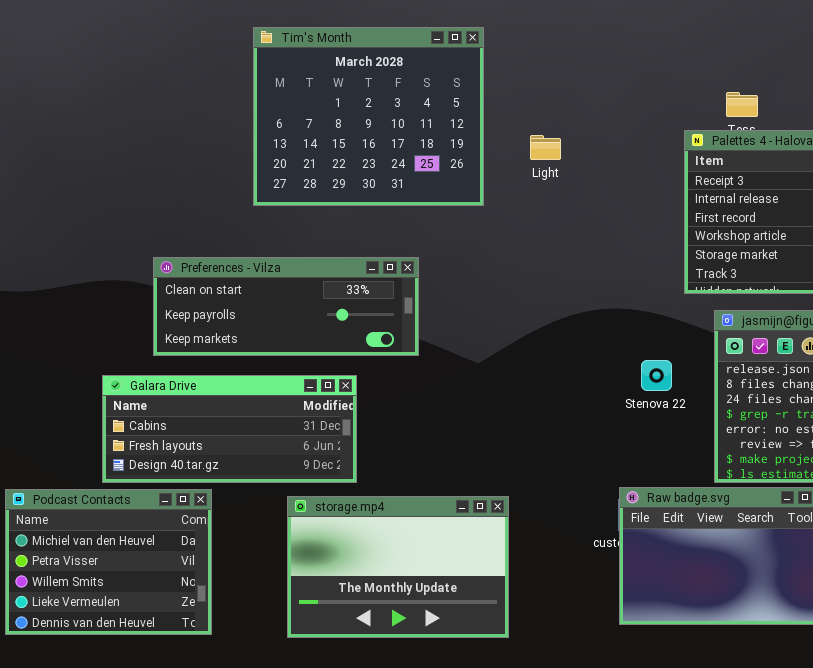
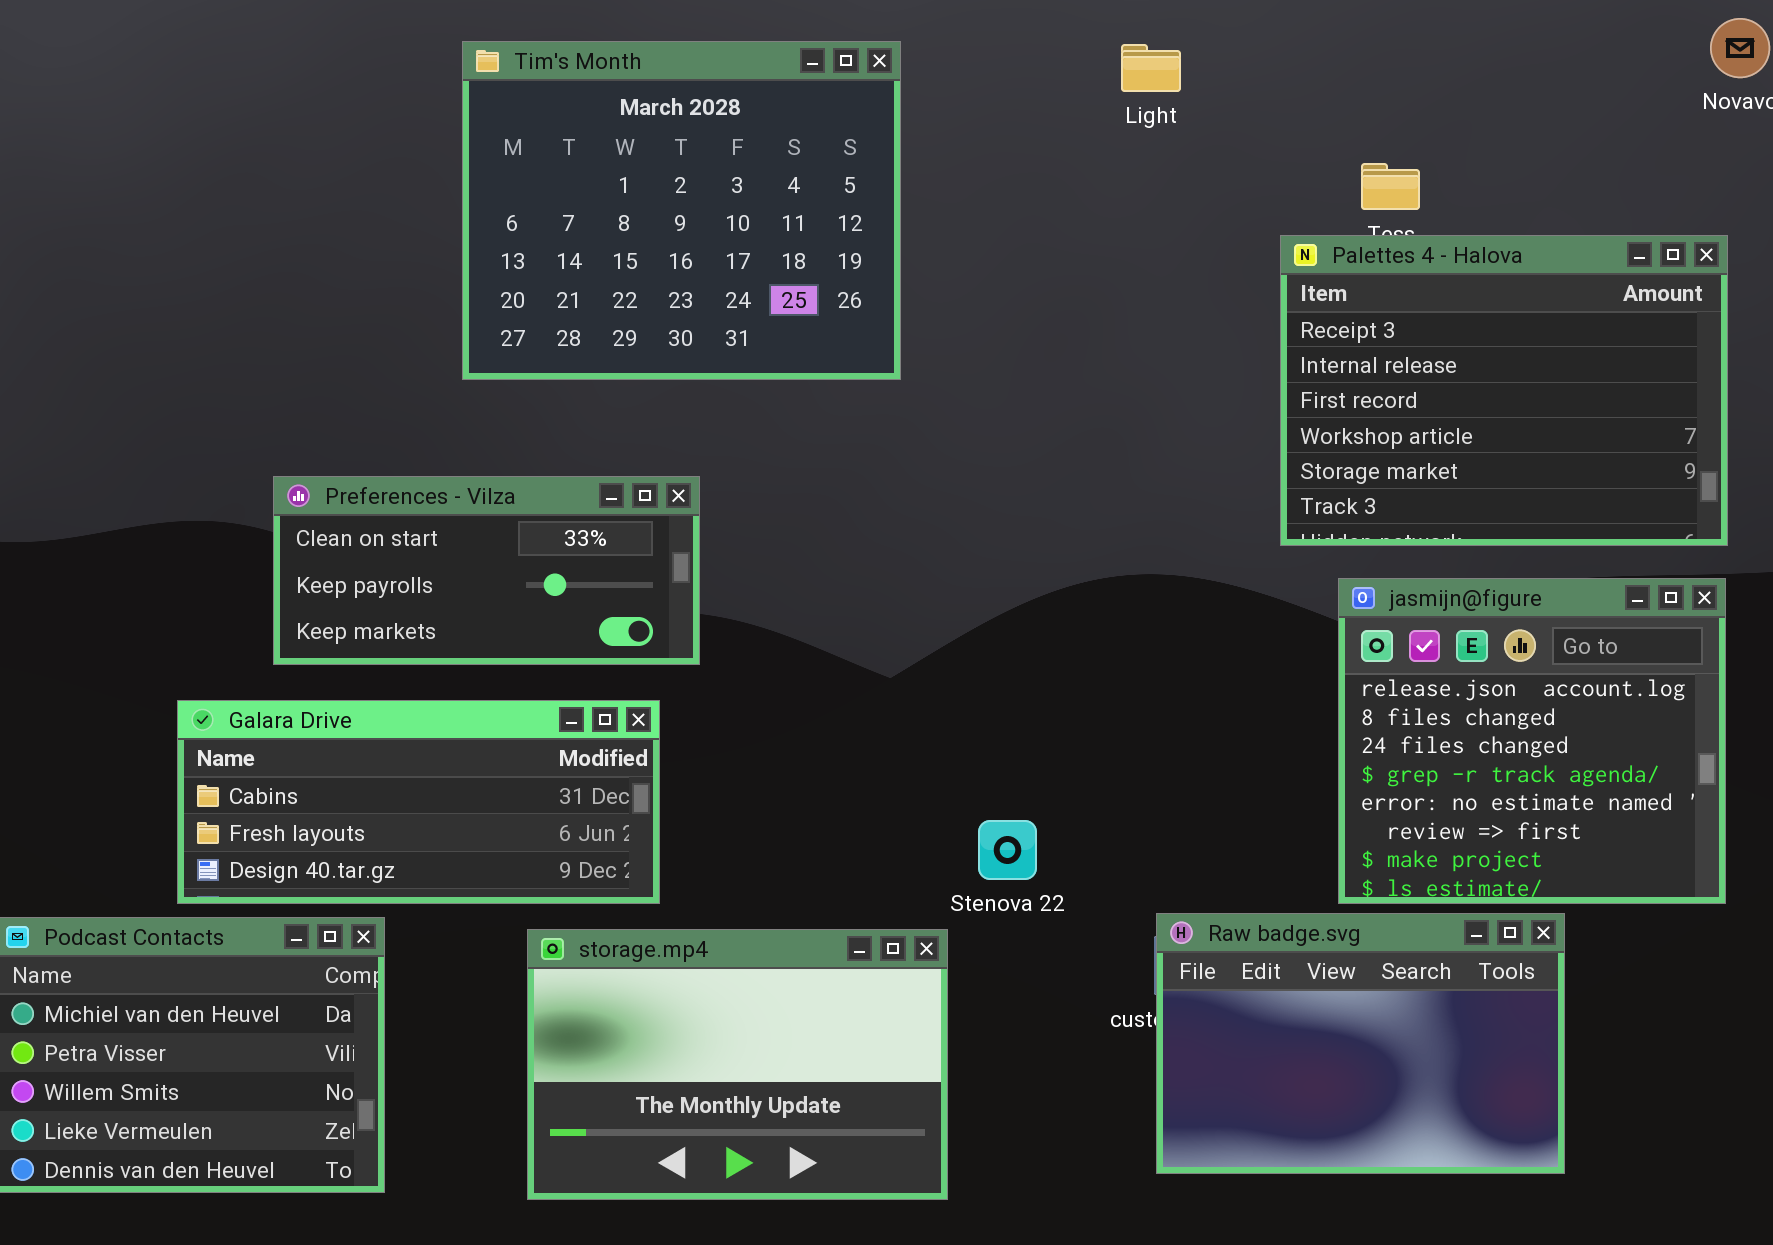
Light: [530,135,561,160] -> [1121,44,1181,92], moved
Preferences - Vilza: [153,257,419,356] -> [273,476,700,665], resized
Stenova 22: [641,360,672,391] -> [978,820,1037,880], moved

